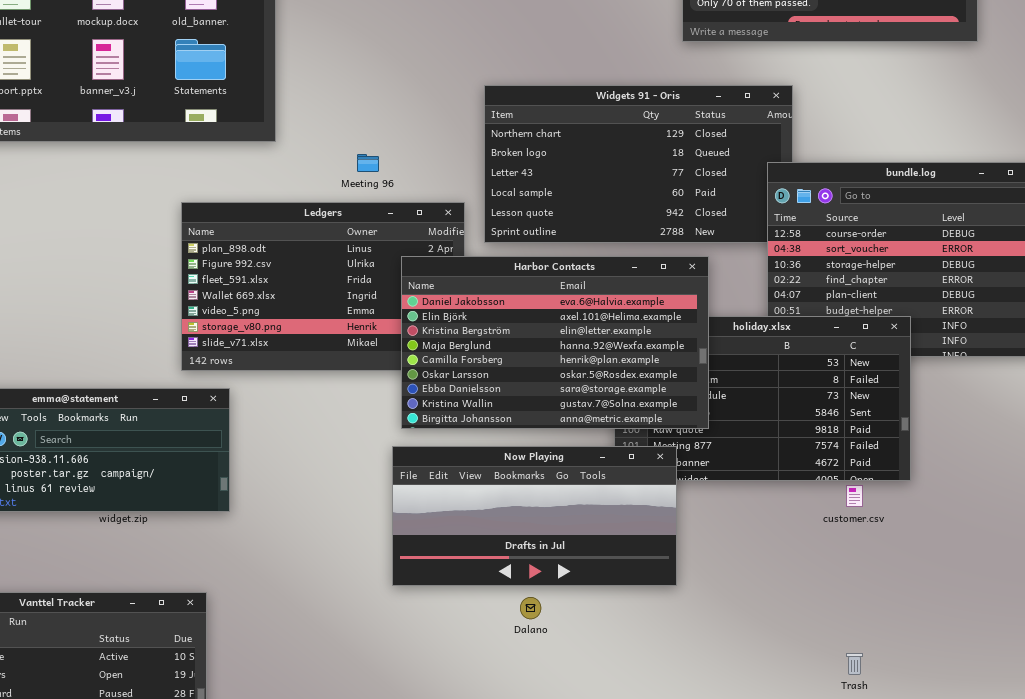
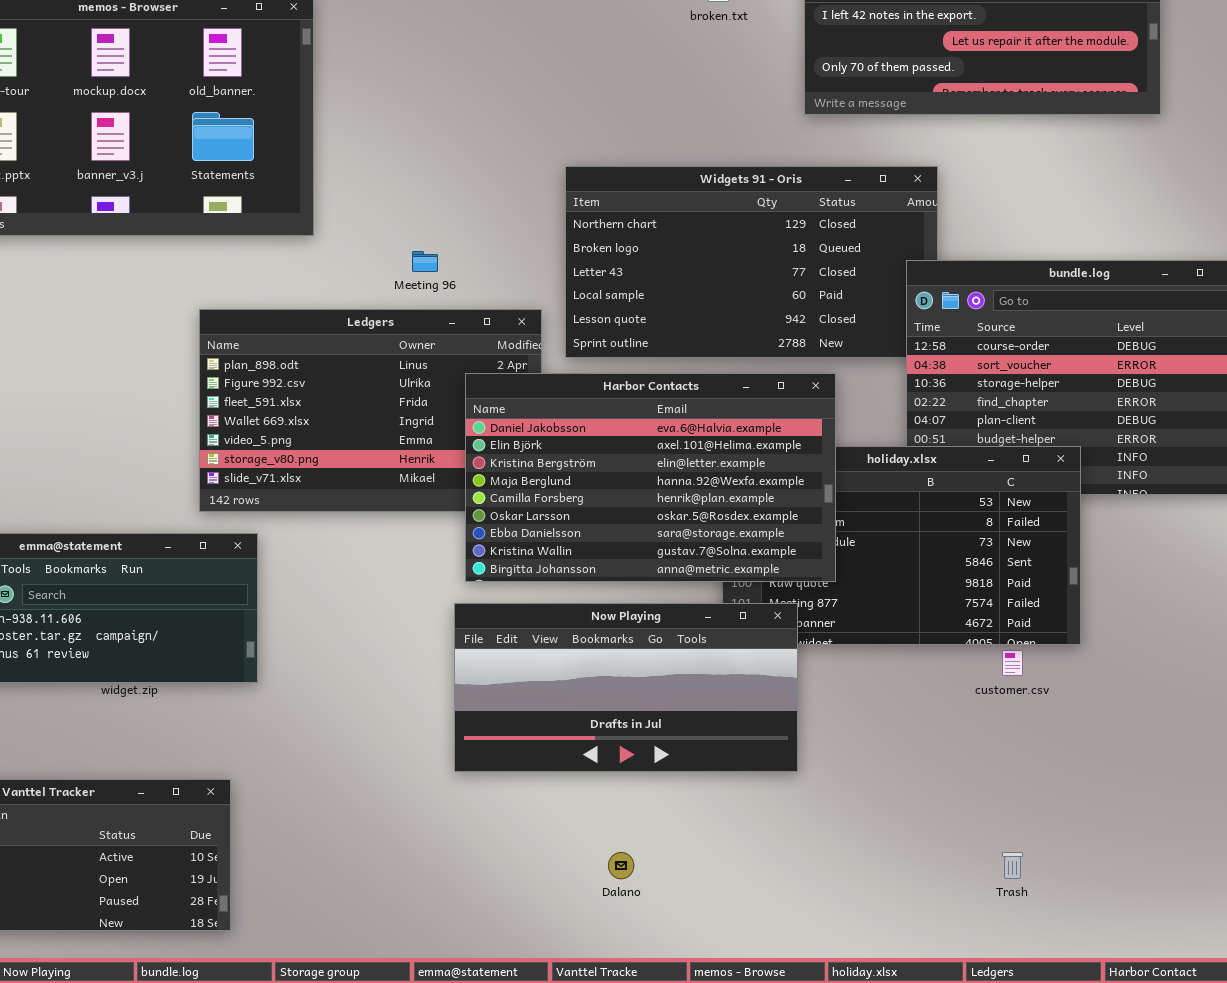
Dalano: [520,597,541,619] -> [608,852,634,879], moved

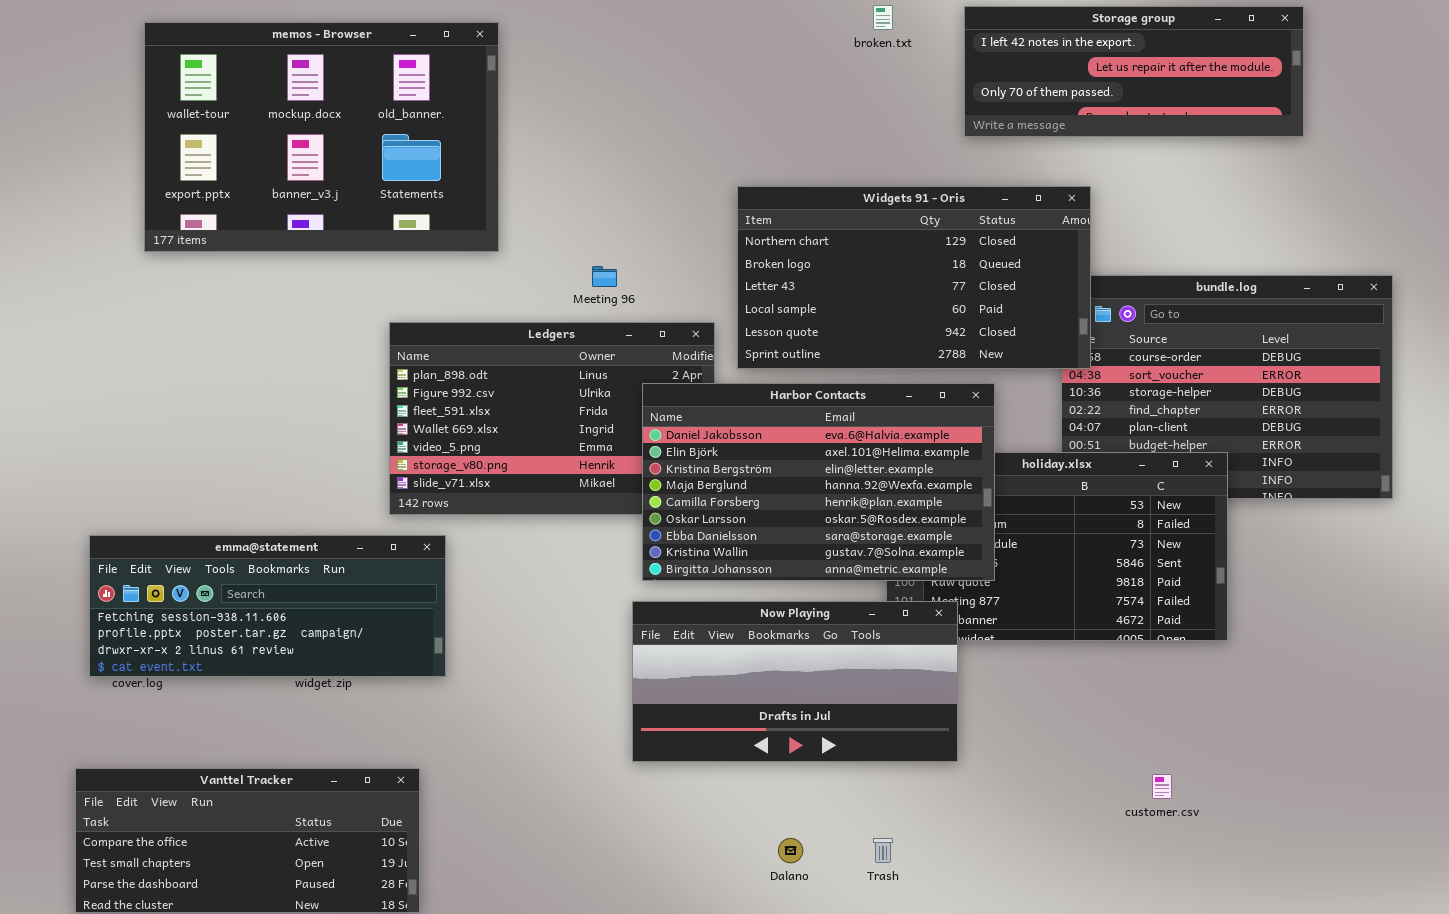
Widgets 91 - Oris: [565,166,938,358] -> [737,186,1091,369], raised
customer.csv: [1002,650,1023,676] -> [1152,774,1172,799], moved
Trash: [1002,852,1023,879] -> [873,838,893,863], moved

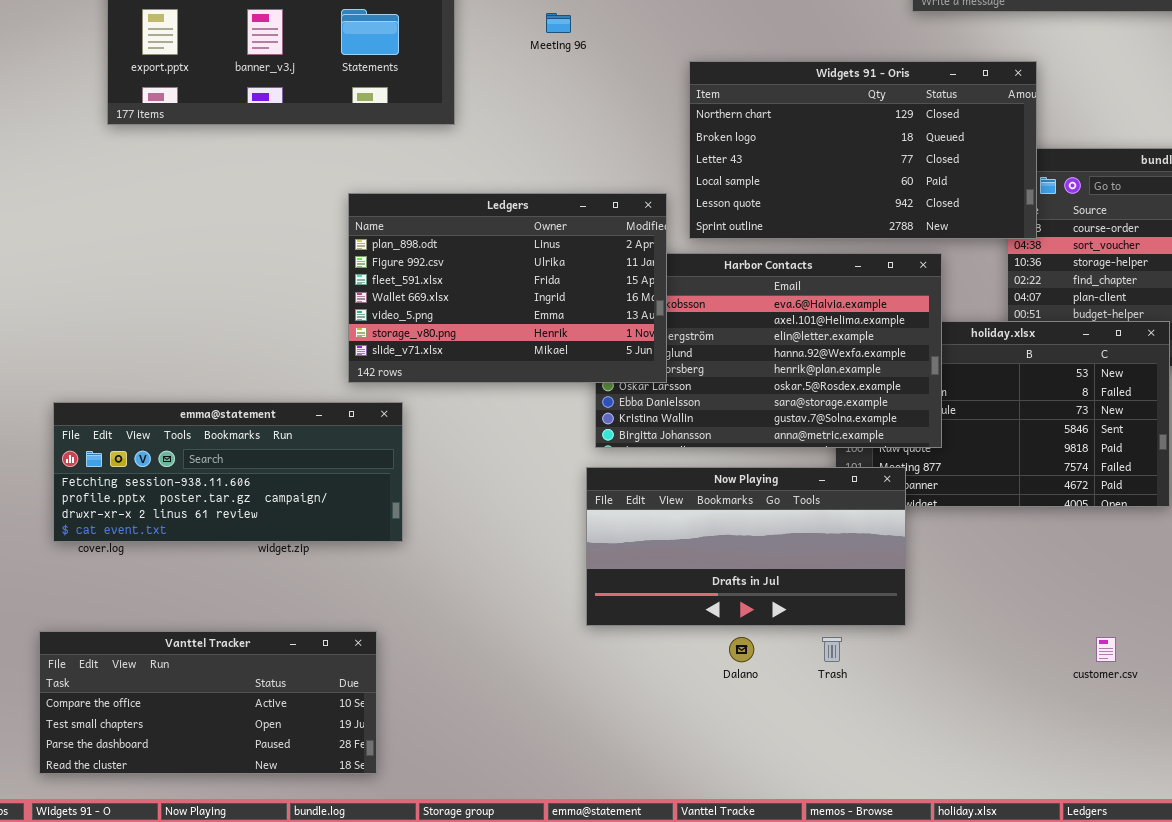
Meeting 96: [592,266,617,287] -> [546,13,571,33], moved
Ledgers: [389,322,715,515] -> [348,193,667,383], raised
Dalano: [778,838,803,863] -> [729,637,754,662], moved
Trash: [873,838,893,863] -> [822,637,842,662], moved

